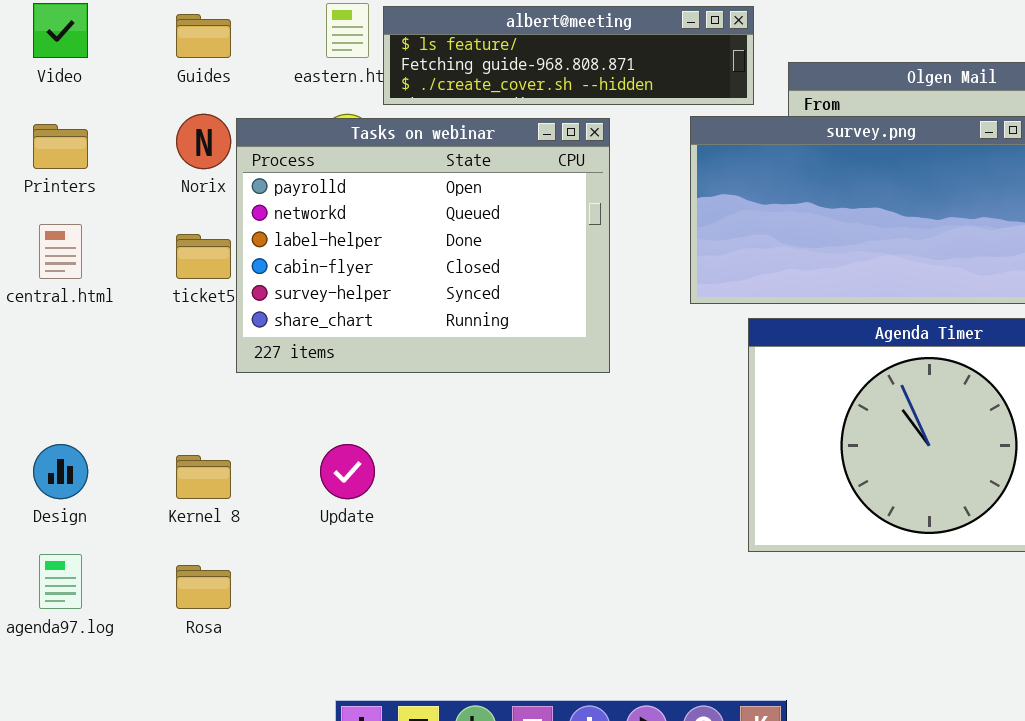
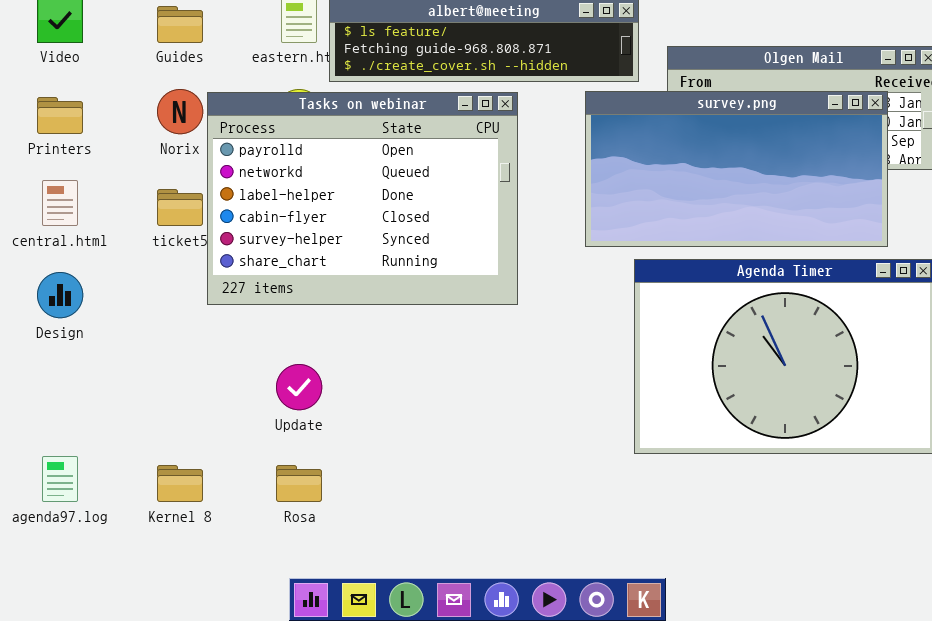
Design: [33,444,88,499] -> [37,272,83,318], moved
Kernel 8: [176,455,231,499] -> [157,465,203,502], moved
Rosa: [176,565,231,609] -> [276,465,322,502], moved

